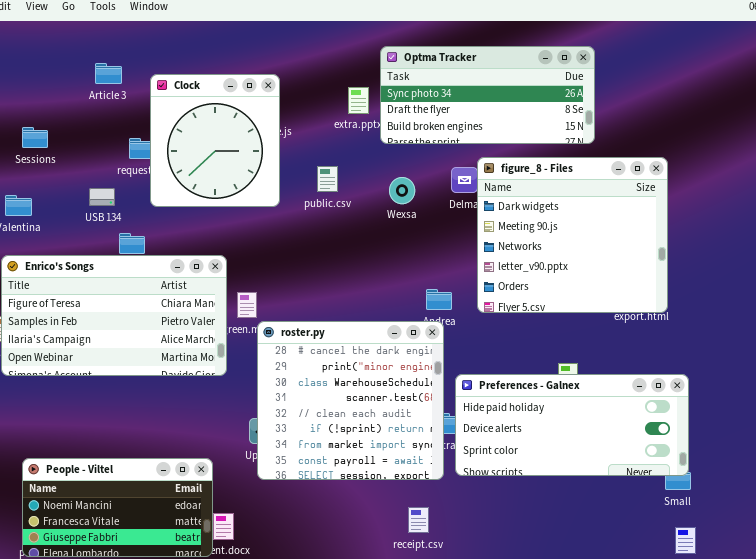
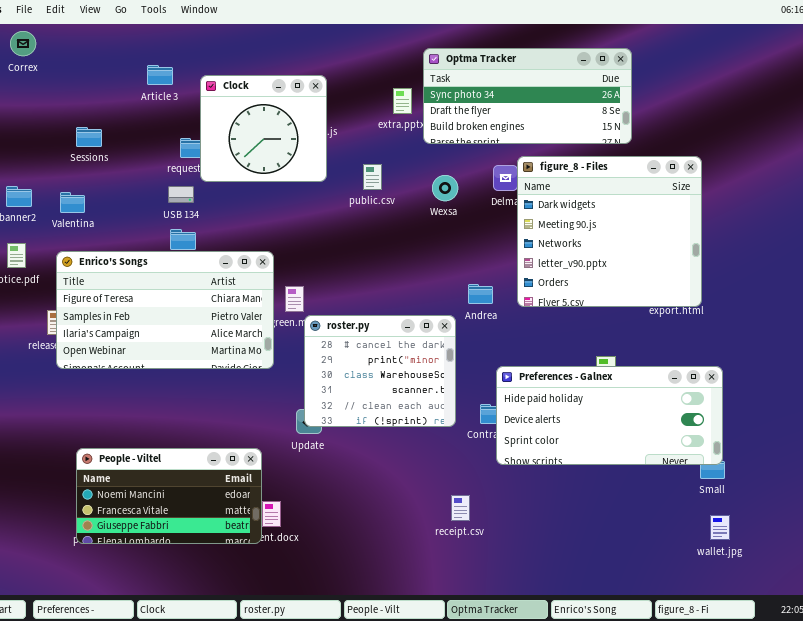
Clock: [150,74,280,207] -> [200,75,327,182], resized
USB 134: [89,188,115,206] -> [168,186,194,203], moved
roster.py: [257,321,444,480] -> [304,315,456,427], resized

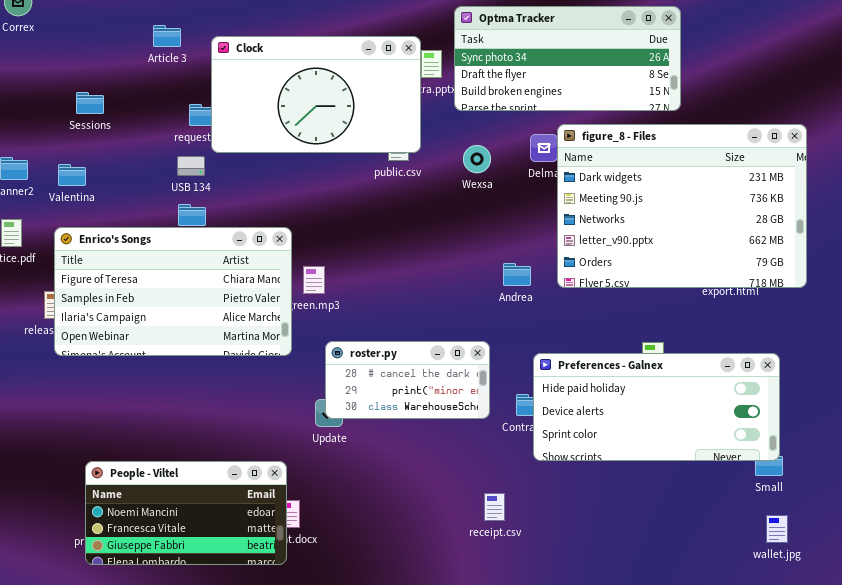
Clock: [200,75,327,182] -> [211,36,421,153], resized
figure_8 - Files: [517,156,702,307] -> [557,124,807,288], resized
roster.py: [304,315,456,427] -> [325,341,490,419], resized
People - Viltel: [76,448,262,544] -> [85,461,287,565], moved

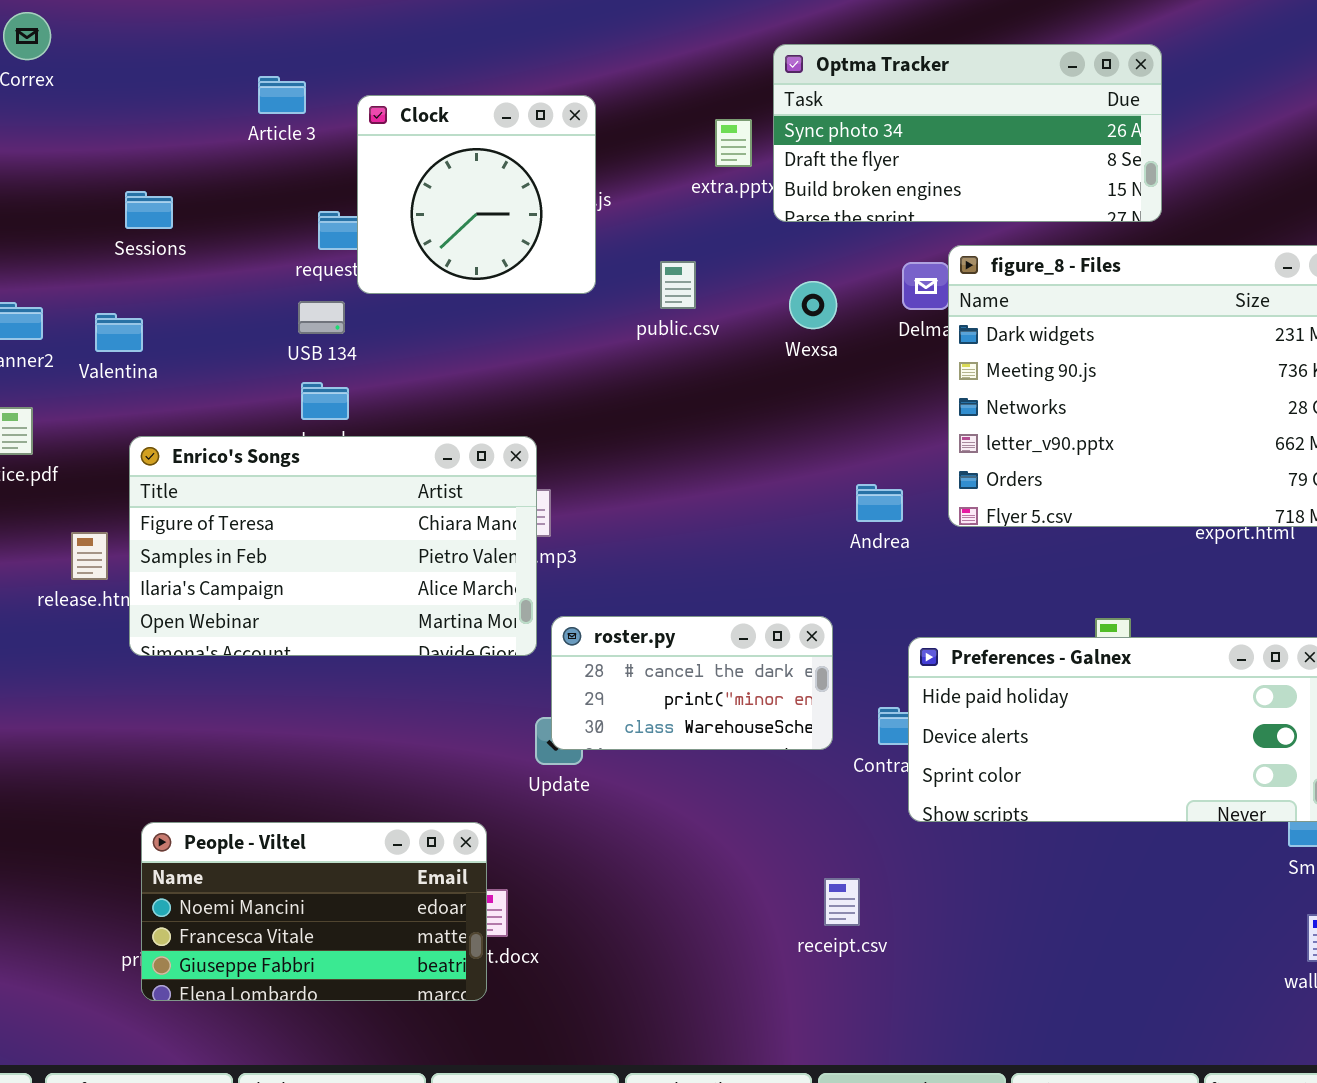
Clock: [211,36,421,153] -> [357,95,596,294], resized
Enrico's Songs: [54,227,292,356] -> [129,436,537,656], moved

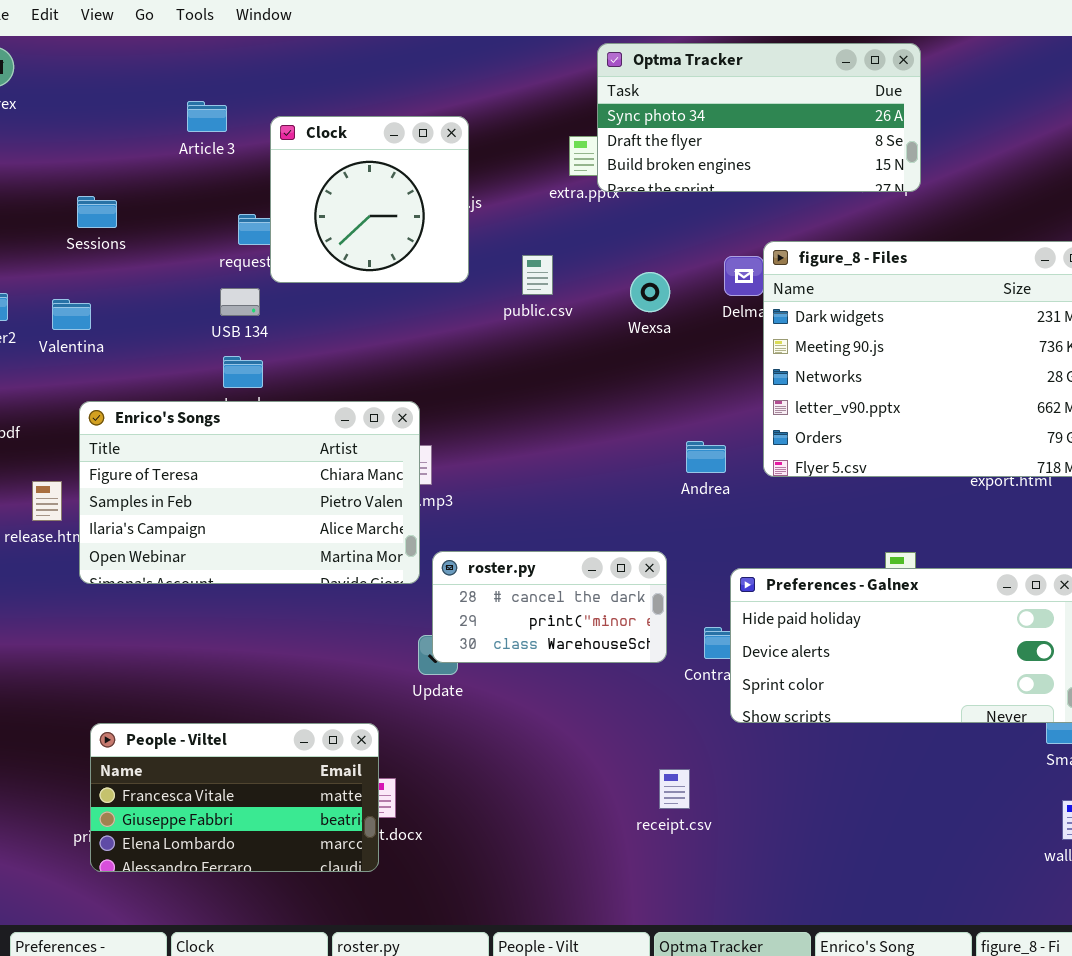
Optma Tracker: [773,44,1162,222] -> [597,43,921,192], moved
People - Viltel: [141,822,487,1001] -> [90,723,379,872], scrolled down 1 row

